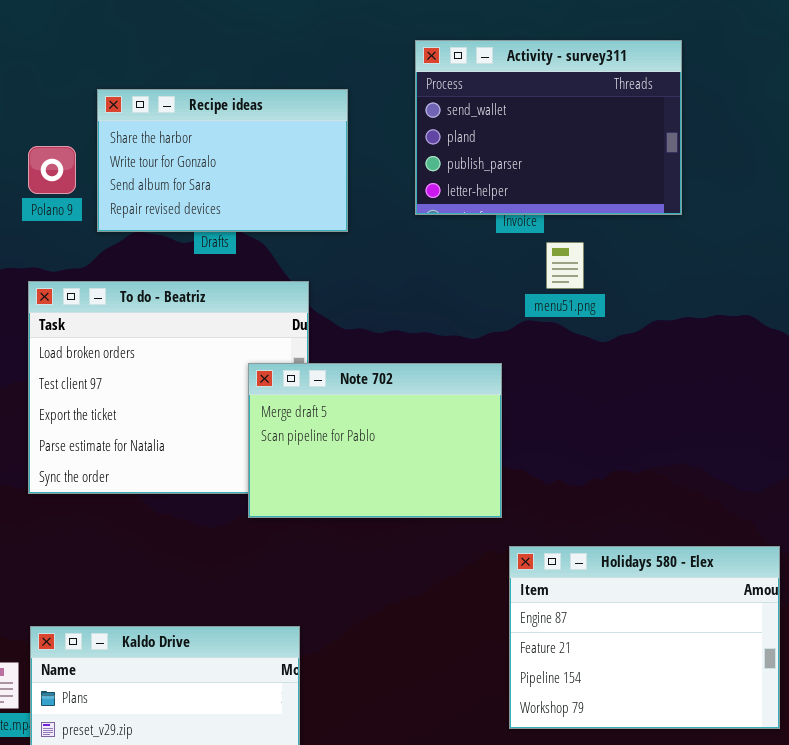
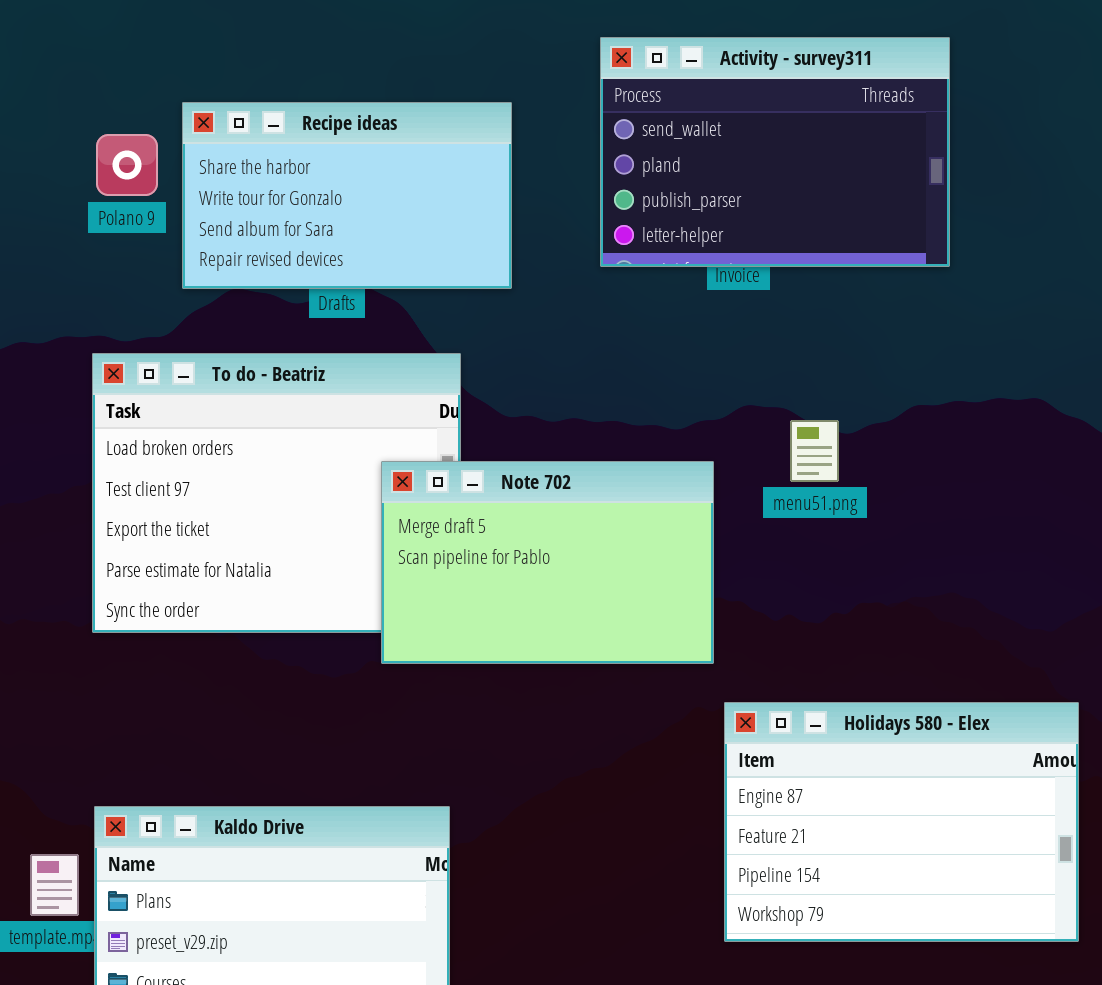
Polano 9: [28,146,76,194] -> [96,134,158,196], moved
menu51.png: [546,242,584,289] -> [790,420,839,482], moved

